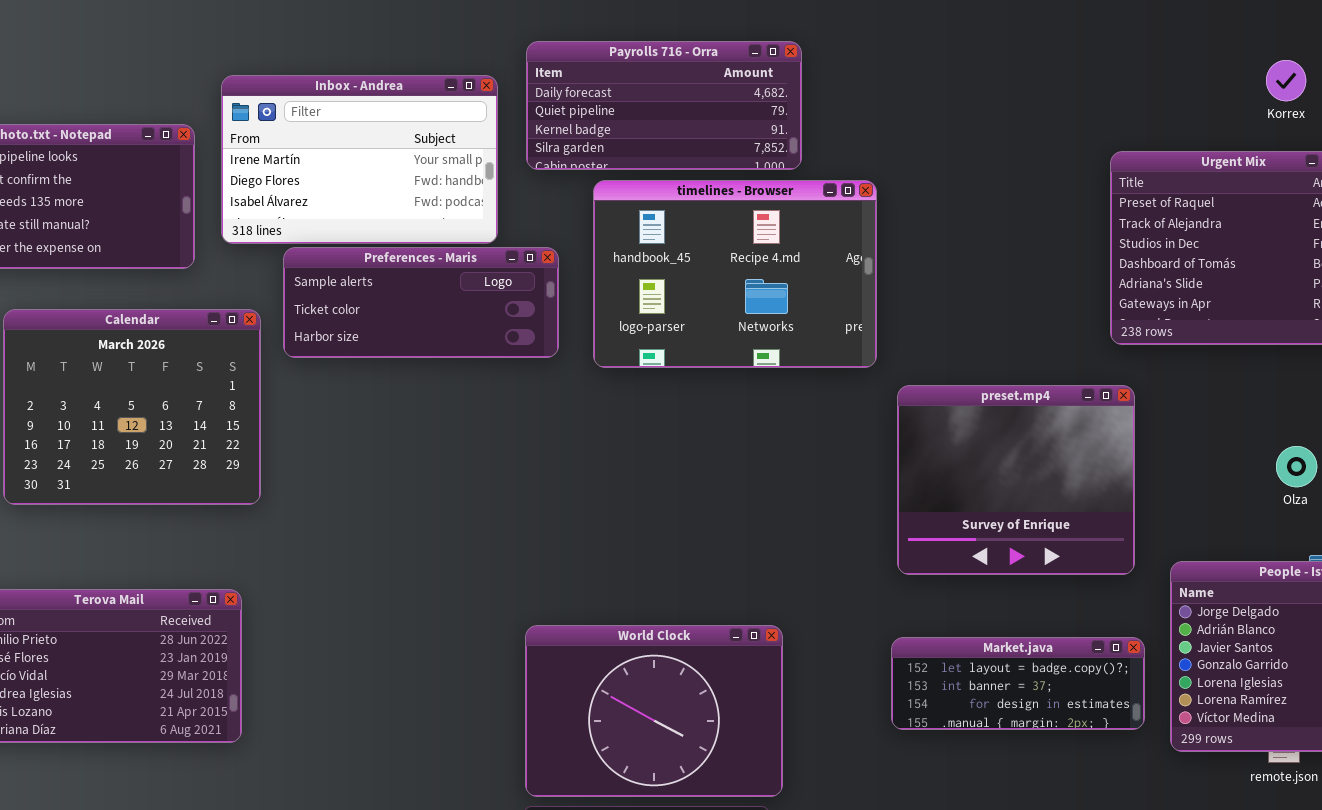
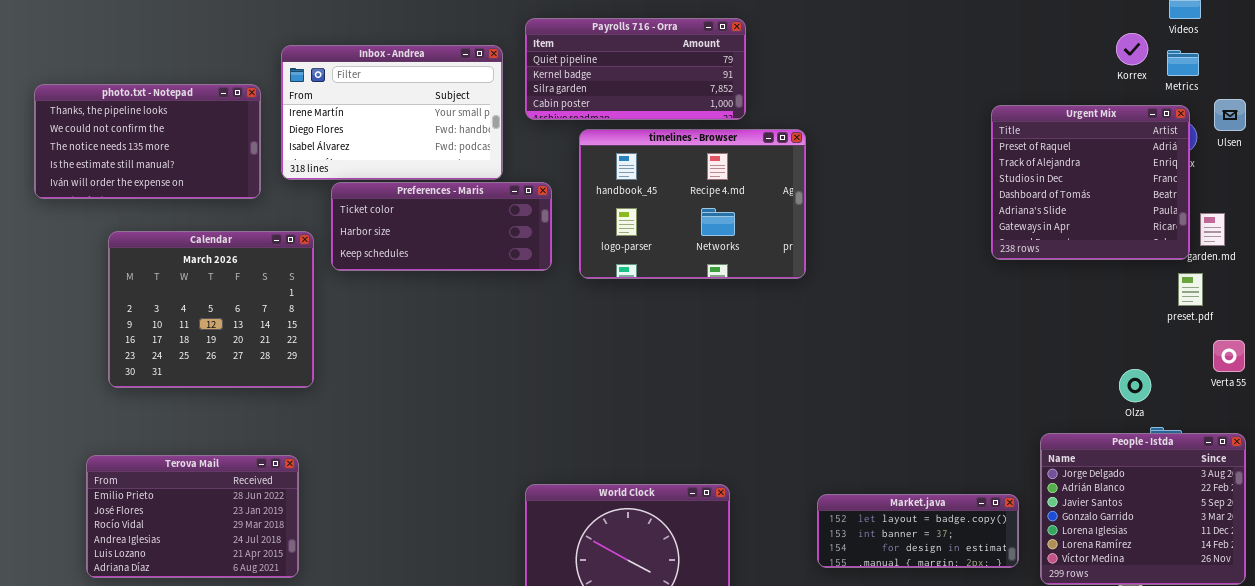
Payrolls 716 - Orra: [526,41,802,170] -> [525,18,746,120], scrolled down 1 row
Preferences - Maris: [283,247,559,358] -> [331,182,552,271], scrolled down 1 row
preset.mp4: [897,385,1135,575] -> none, closed
Olza: [1276,446,1317,487] -> [1119,369,1151,402], moved

